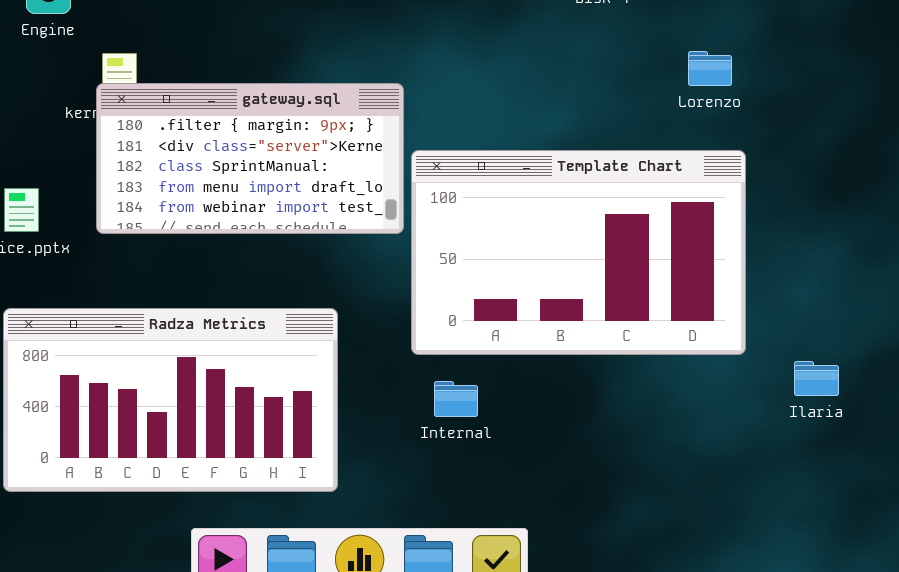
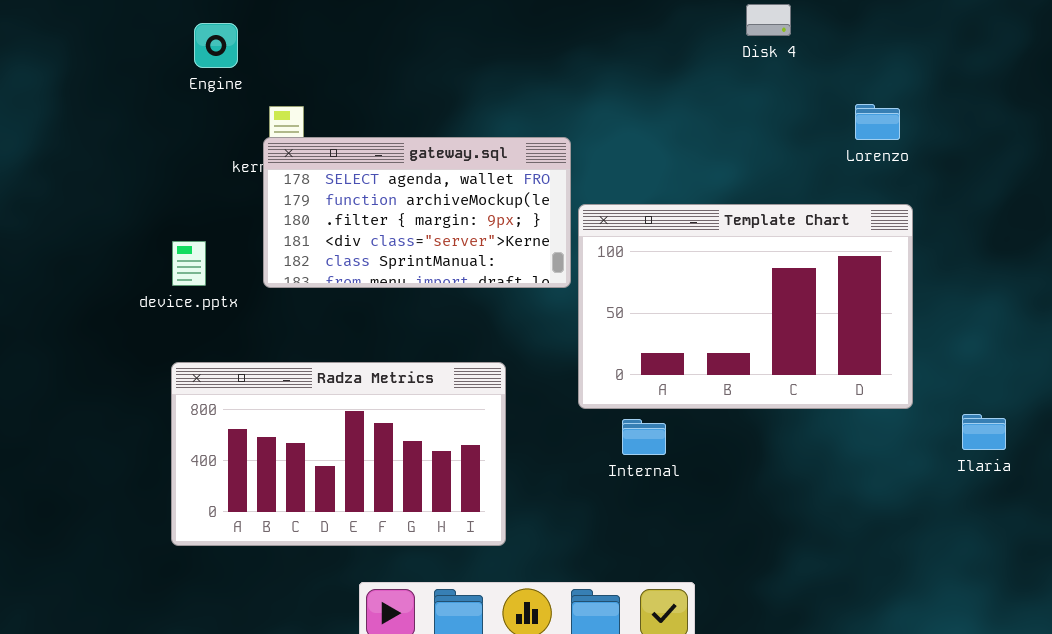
gateway.sql: [96,83,404,234] -> [263,137,571,288], scrolled up 2 rows
Internal: [434,381,478,417] -> [622,419,666,455], moved

